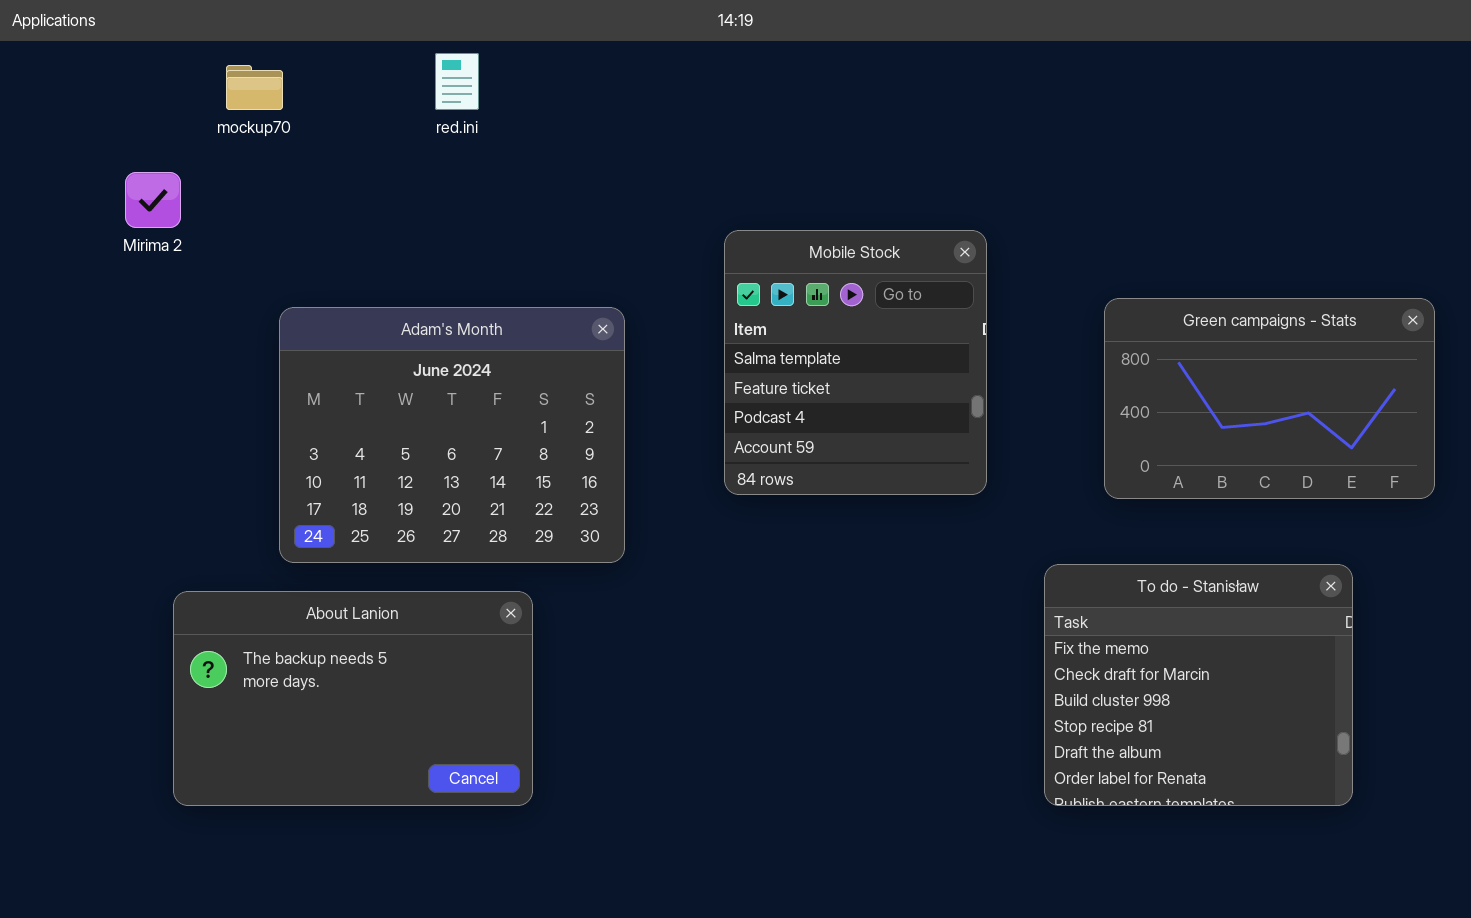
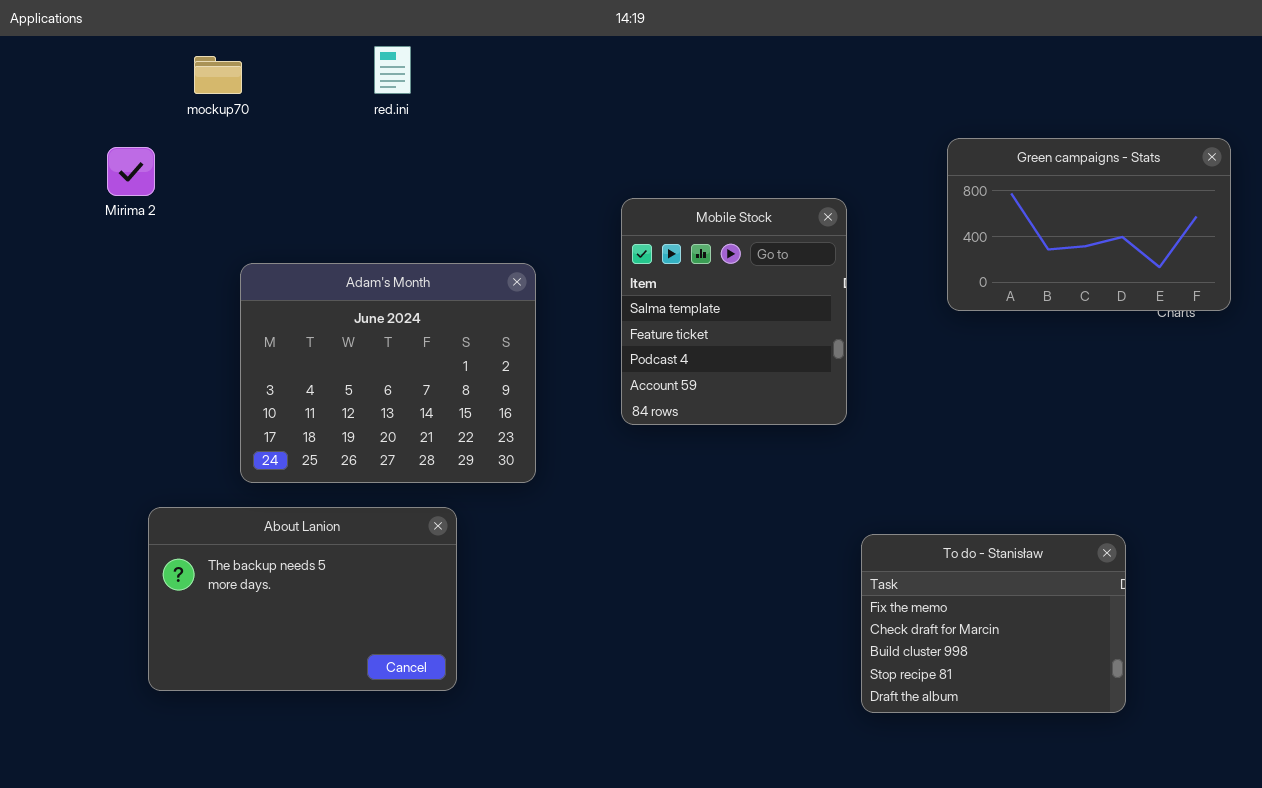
Green campaigns - Stats: [1104,298,1435,499] -> [947,138,1231,311], moved
To do - Stanisław: [1044,564,1353,806] -> [861,534,1126,713], moved, resized

